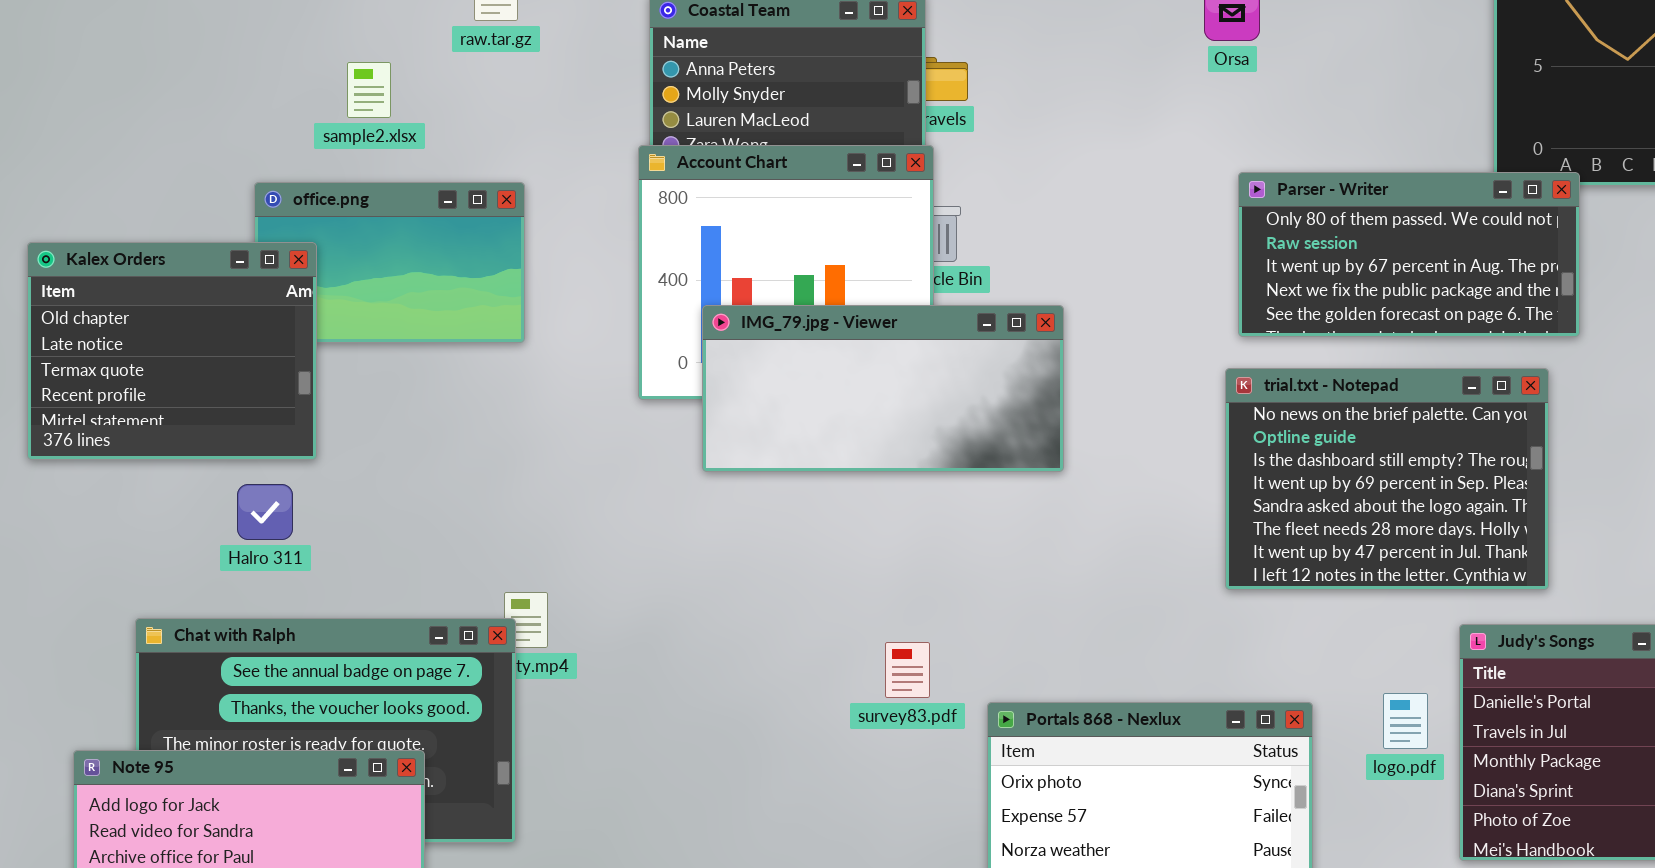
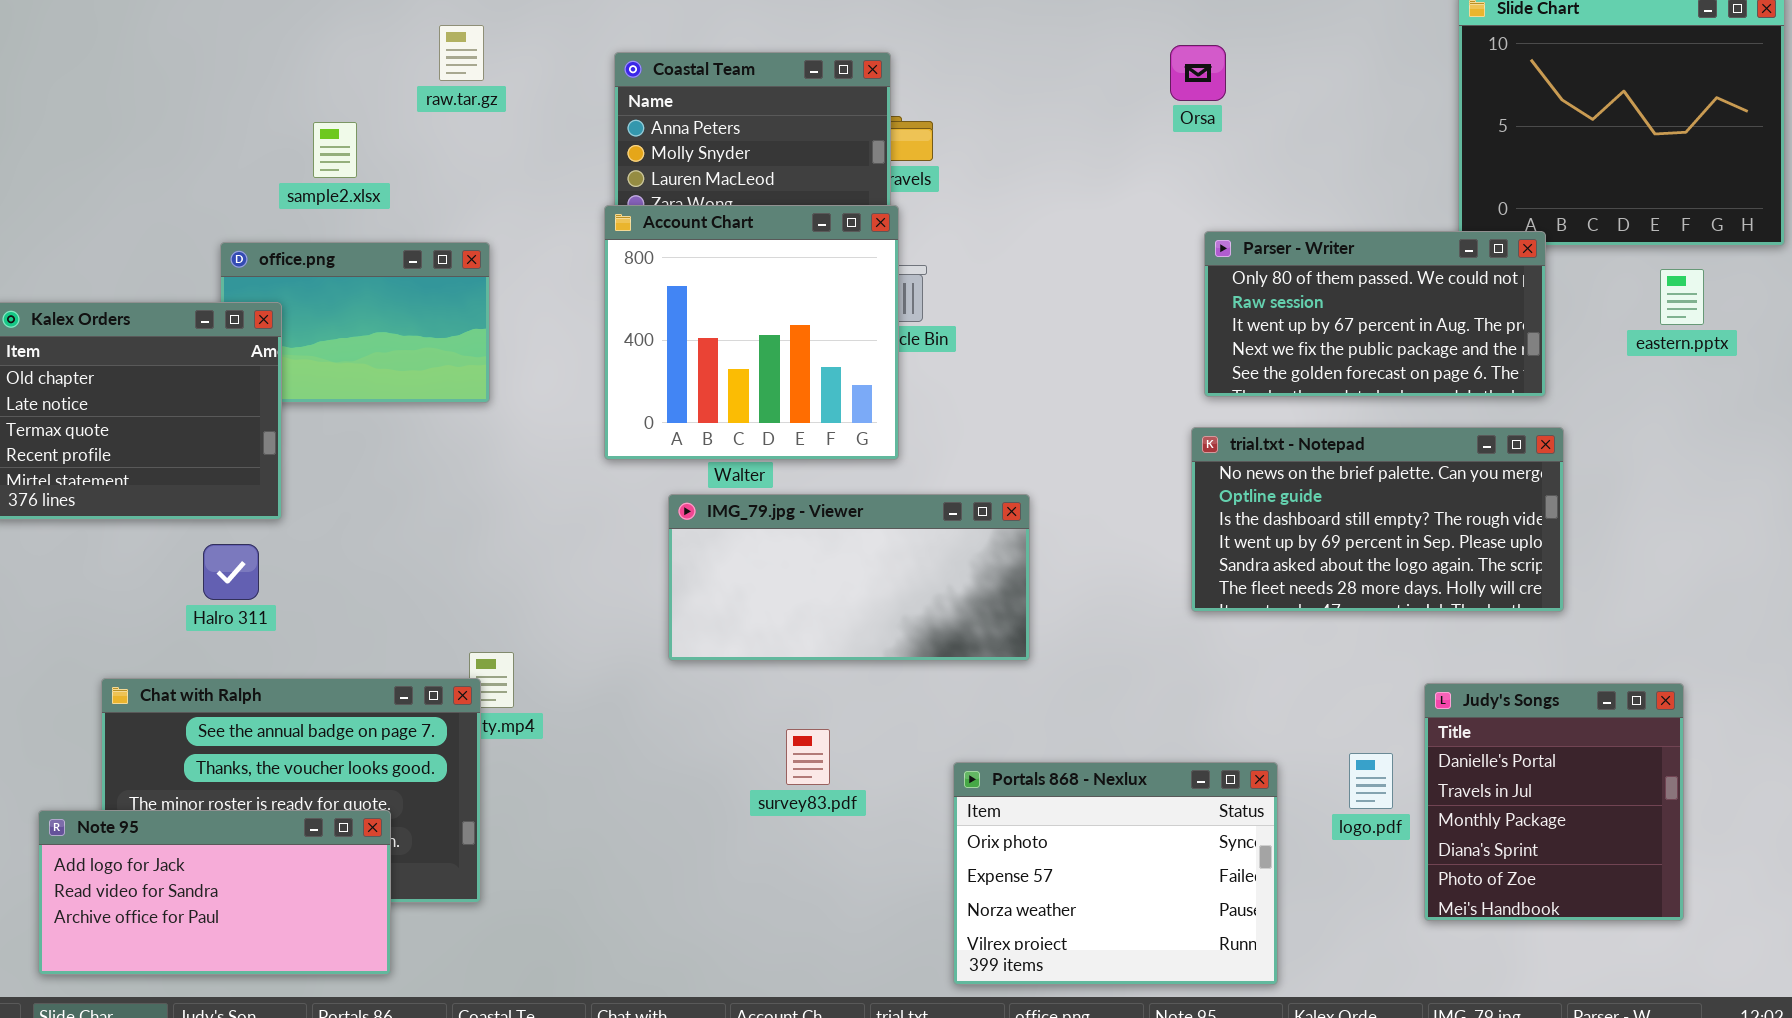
IMG_79.jpg - Viewer: [702,305,1064,472] -> [668,494,1030,661], moved
trial.txt - Notepad: [1225,368,1549,590] -> [1191,427,1564,612], resized
survey83.pdf: [885,642,930,698] -> [786,729,830,785], moved

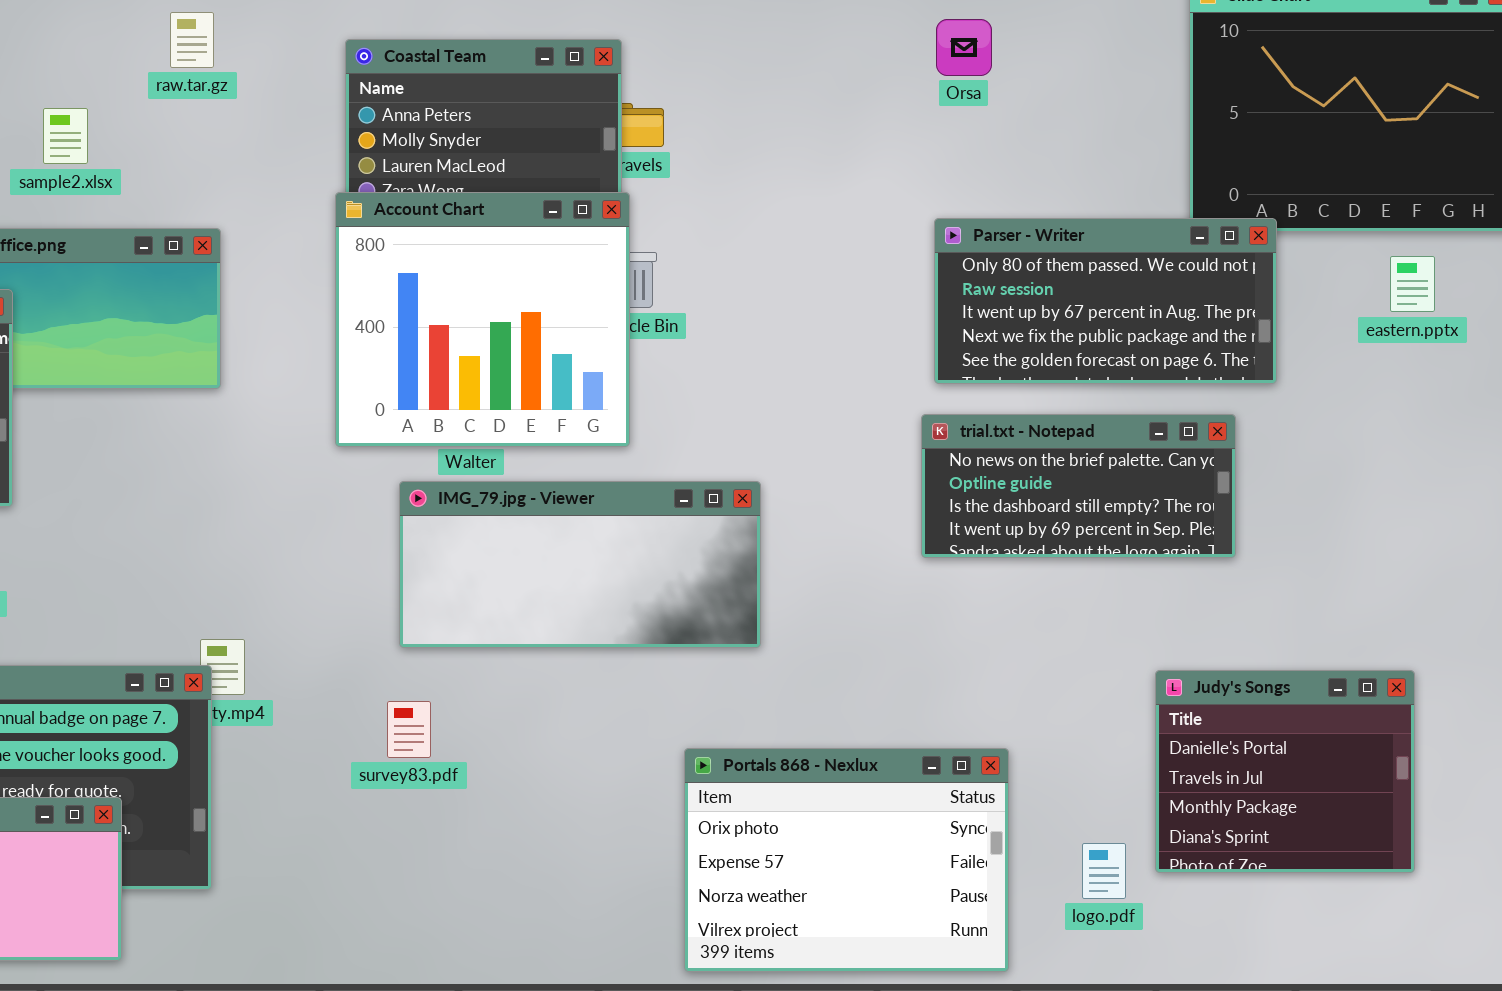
Orsa: [1170,45,1226,101] -> [936,19,992,76], moved
trial.txt - Notepad: [1191,427,1564,612] -> [921,414,1236,558], resized
Judy's Songs: [1424,683,1684,921] -> [1155,670,1415,873], resized
survey83.pdf: [786,729,830,785] -> [387,701,431,758], moved
logo.pdf: [1349,753,1393,809] -> [1082,843,1126,899], moved

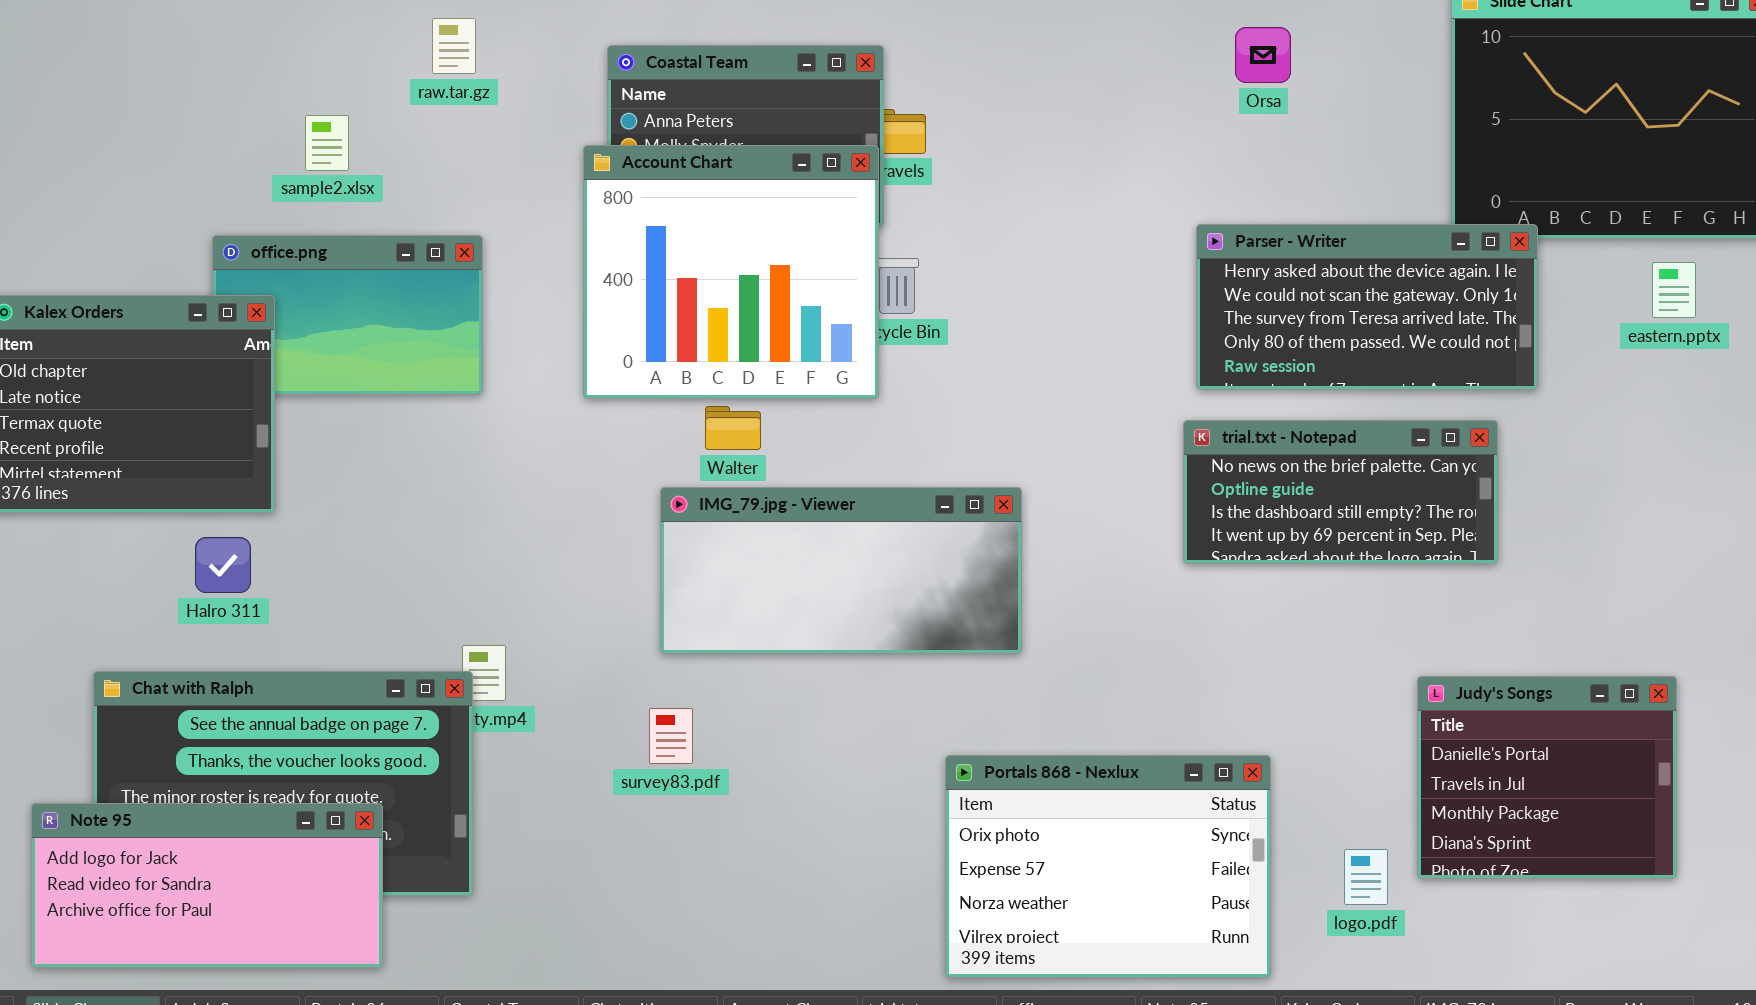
Orsa: [936,19,992,76] -> [1235,27,1291,83], moved
Account Chart: [335,192,630,447] -> [583,145,879,399], moved
Parser - Writer: [934,218,1277,384] -> [1196,224,1538,390], scrolled up 3 rows

